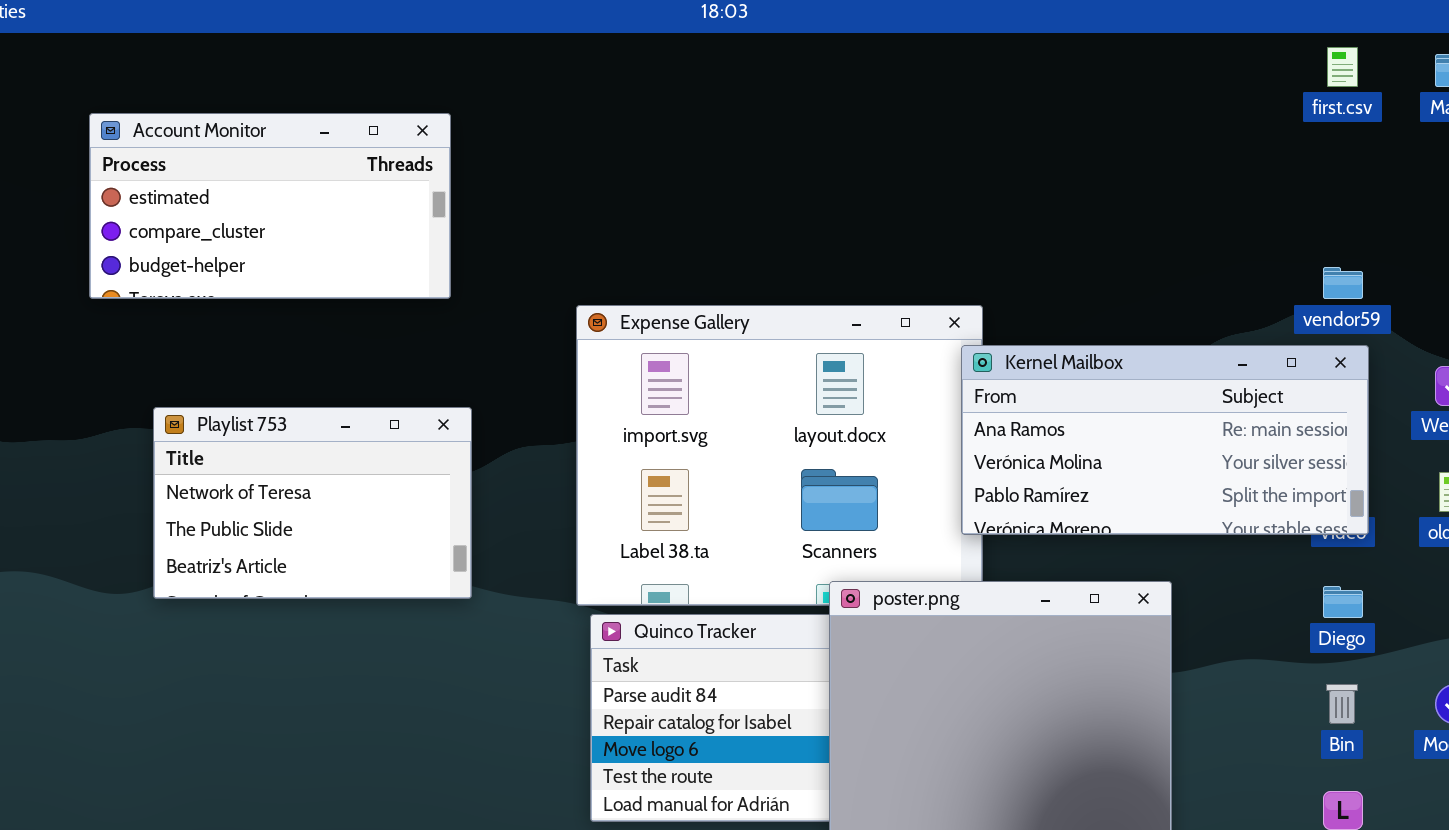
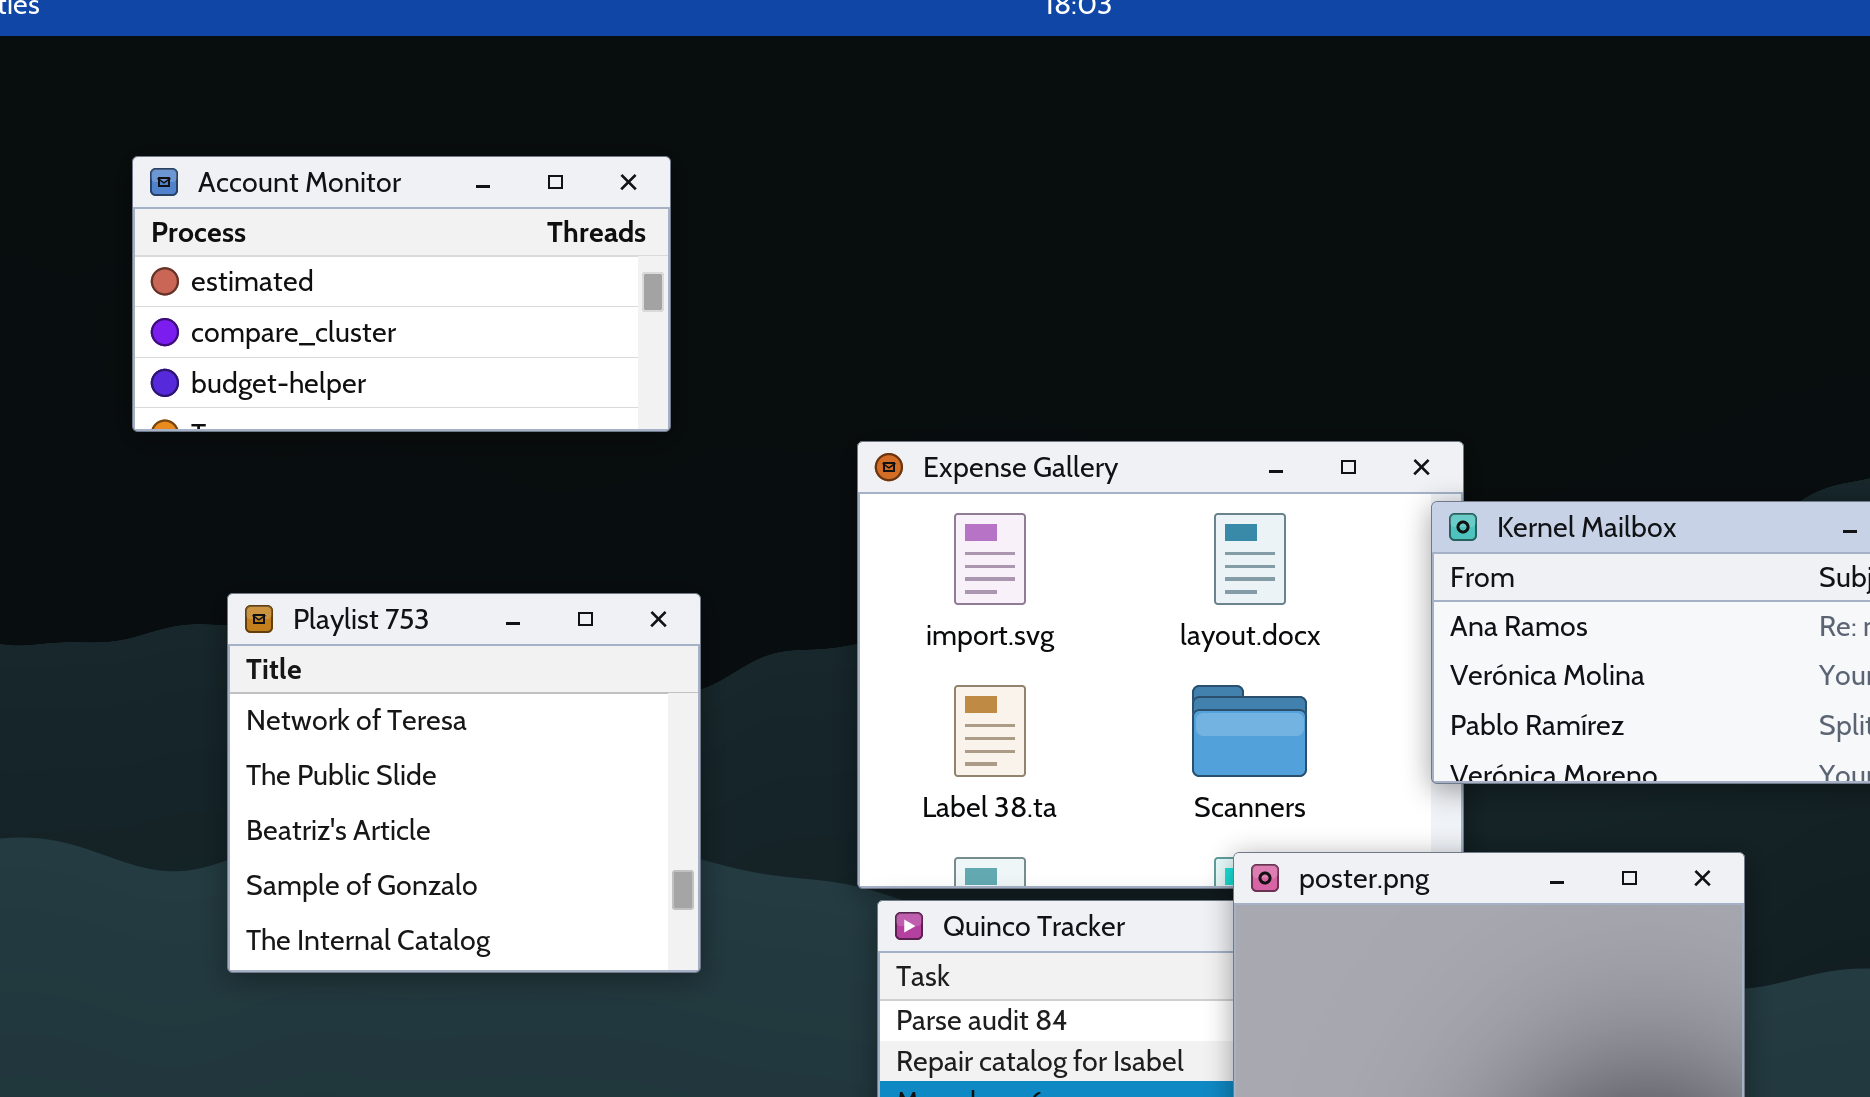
Playlist 753: [153,407,472,599] -> [227,593,701,973], resized

